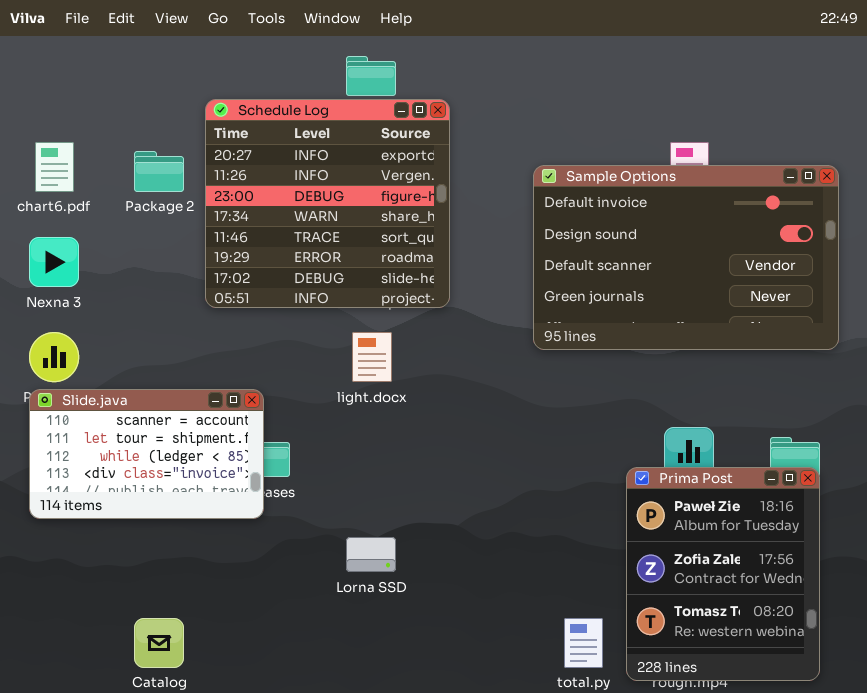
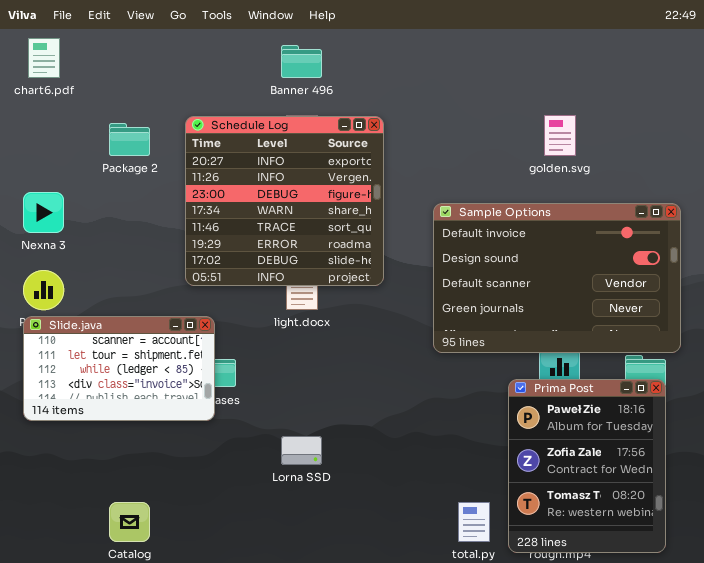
Schedule Log: [205,99,450,308] -> [185,116,384,286], moved
chart6.pdf: [35,142,74,192] -> [28,38,60,78], moved
Sample Options: [533,165,839,350] -> [433,203,681,353], moved

